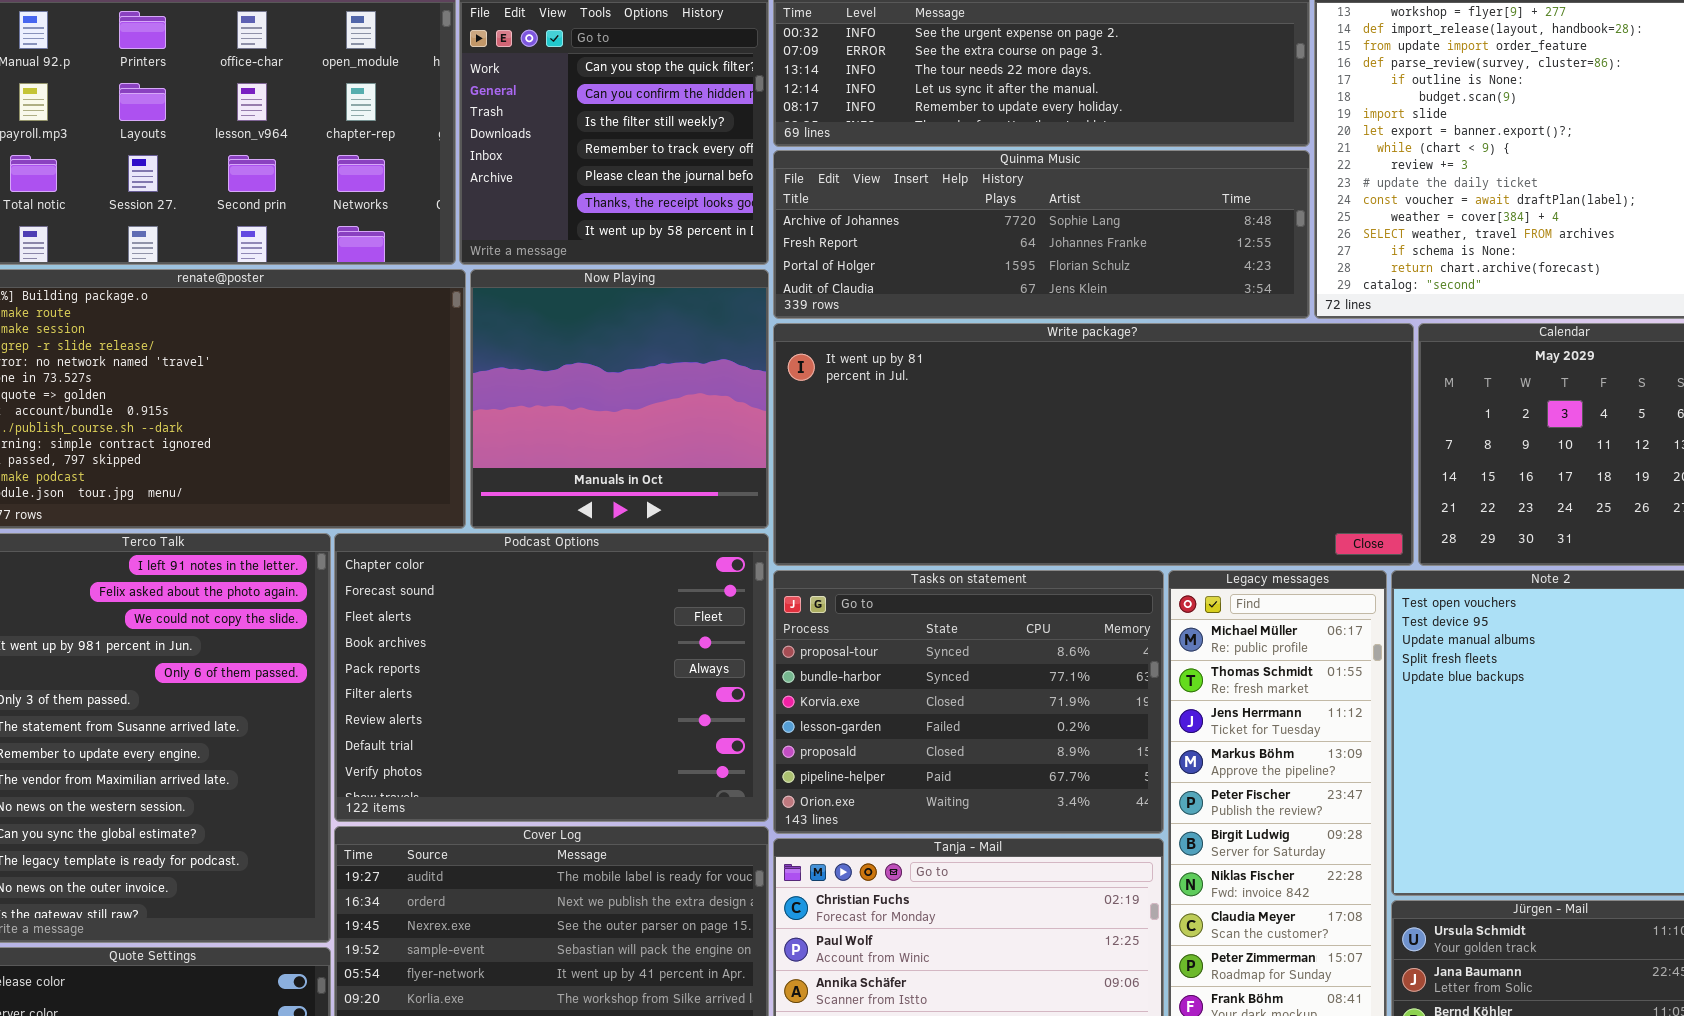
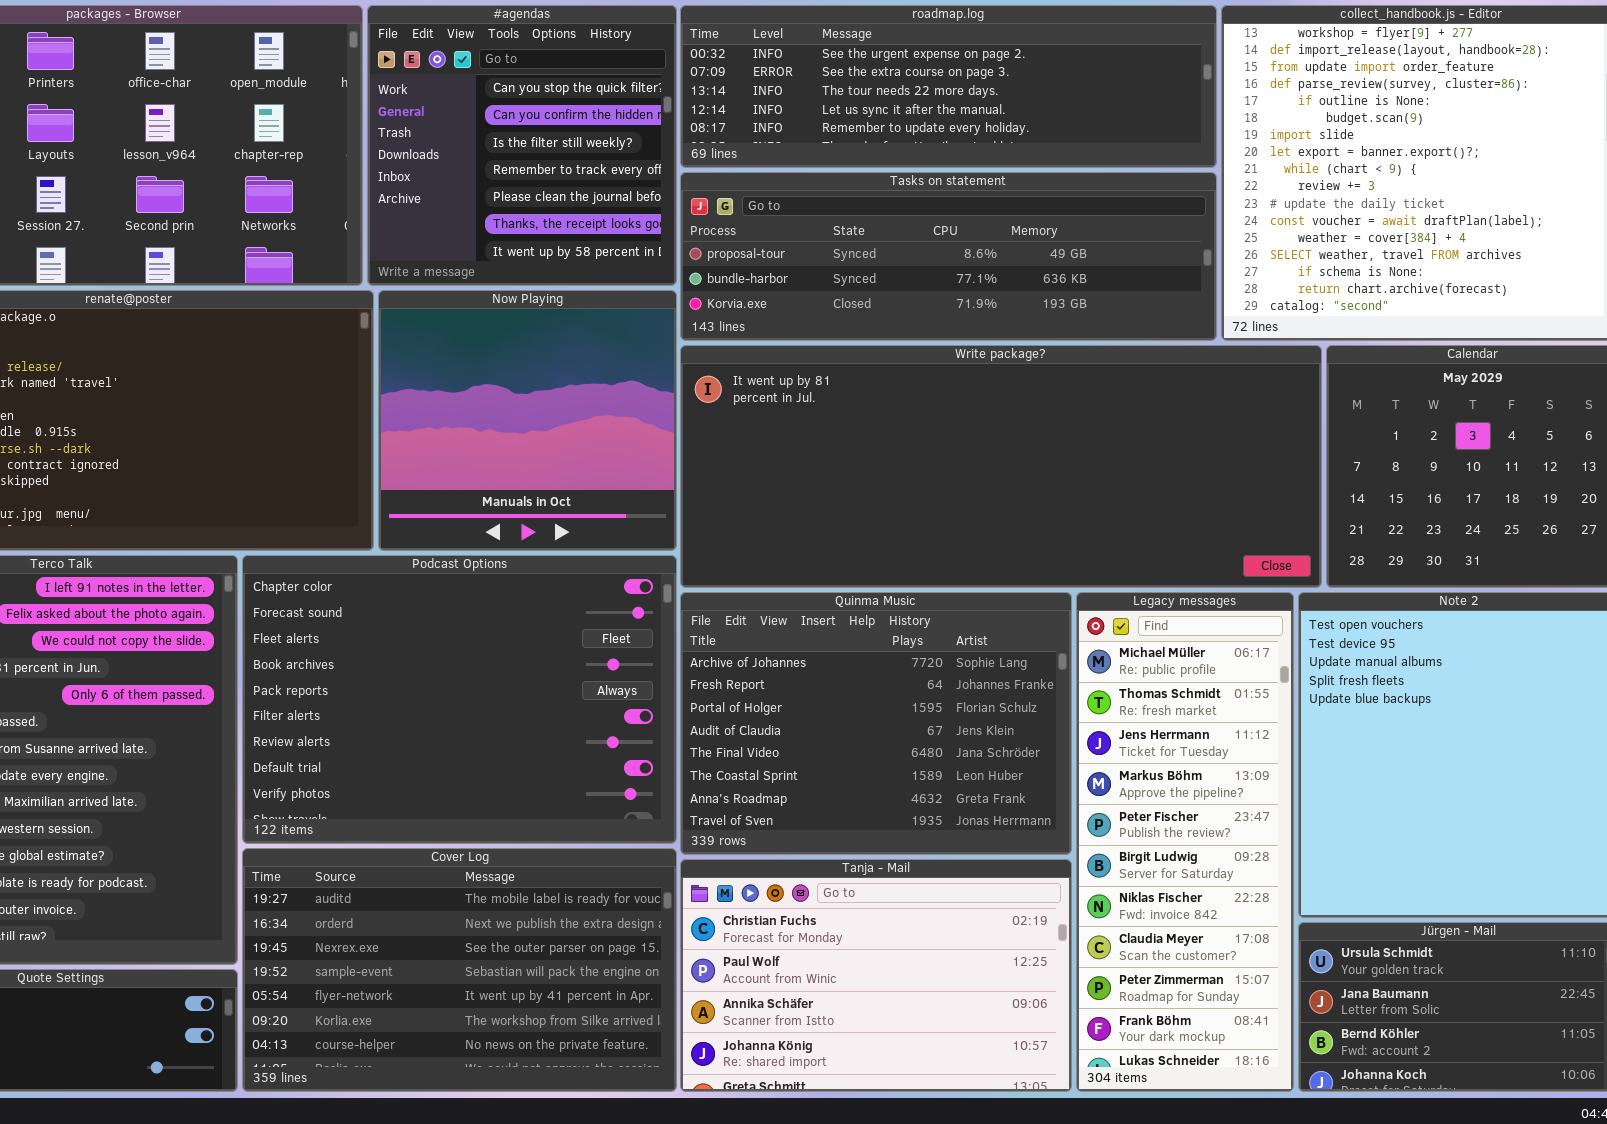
Quinma Music: [773,150,1310,319] -> [680,592,1072,855], moved, resized
Tasks on statement: [773,570,1164,834] -> [680,172,1217,341], moved, resized

